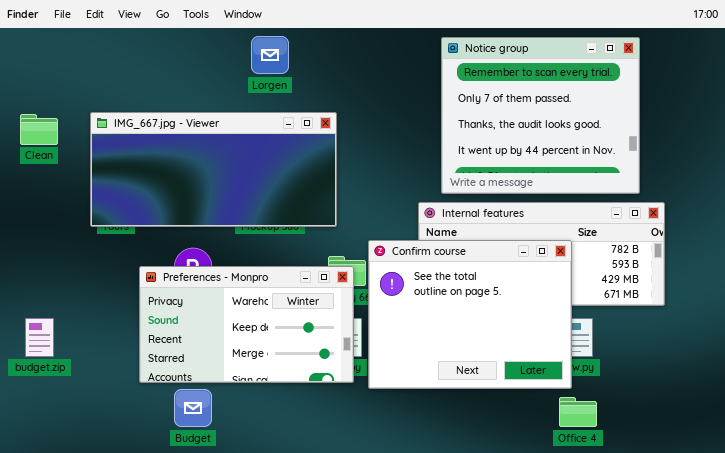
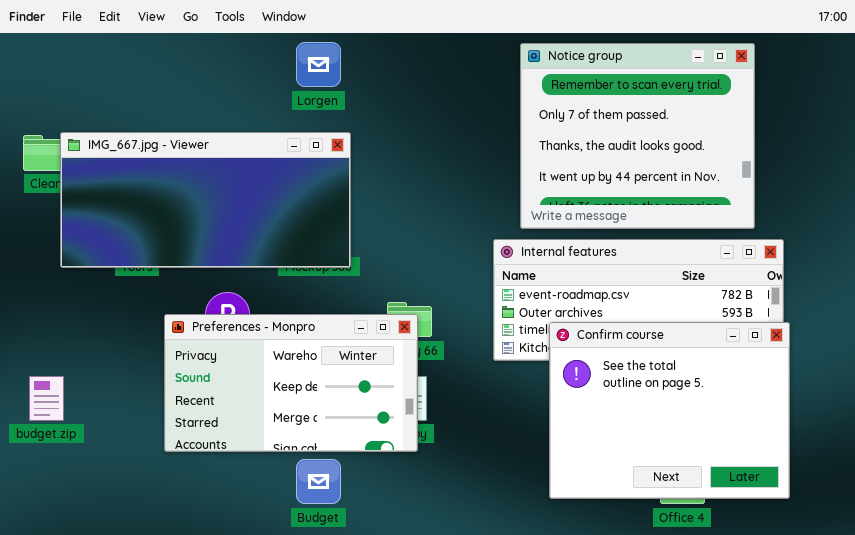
IMG_667.jpg - Viewer: [90,112,337,227] -> [60,132,351,268], moved
Confirm course: [368,240,572,389] -> [549,322,790,499], moved
Budget: [174,389,212,427] -> [296,459,341,504], moved

